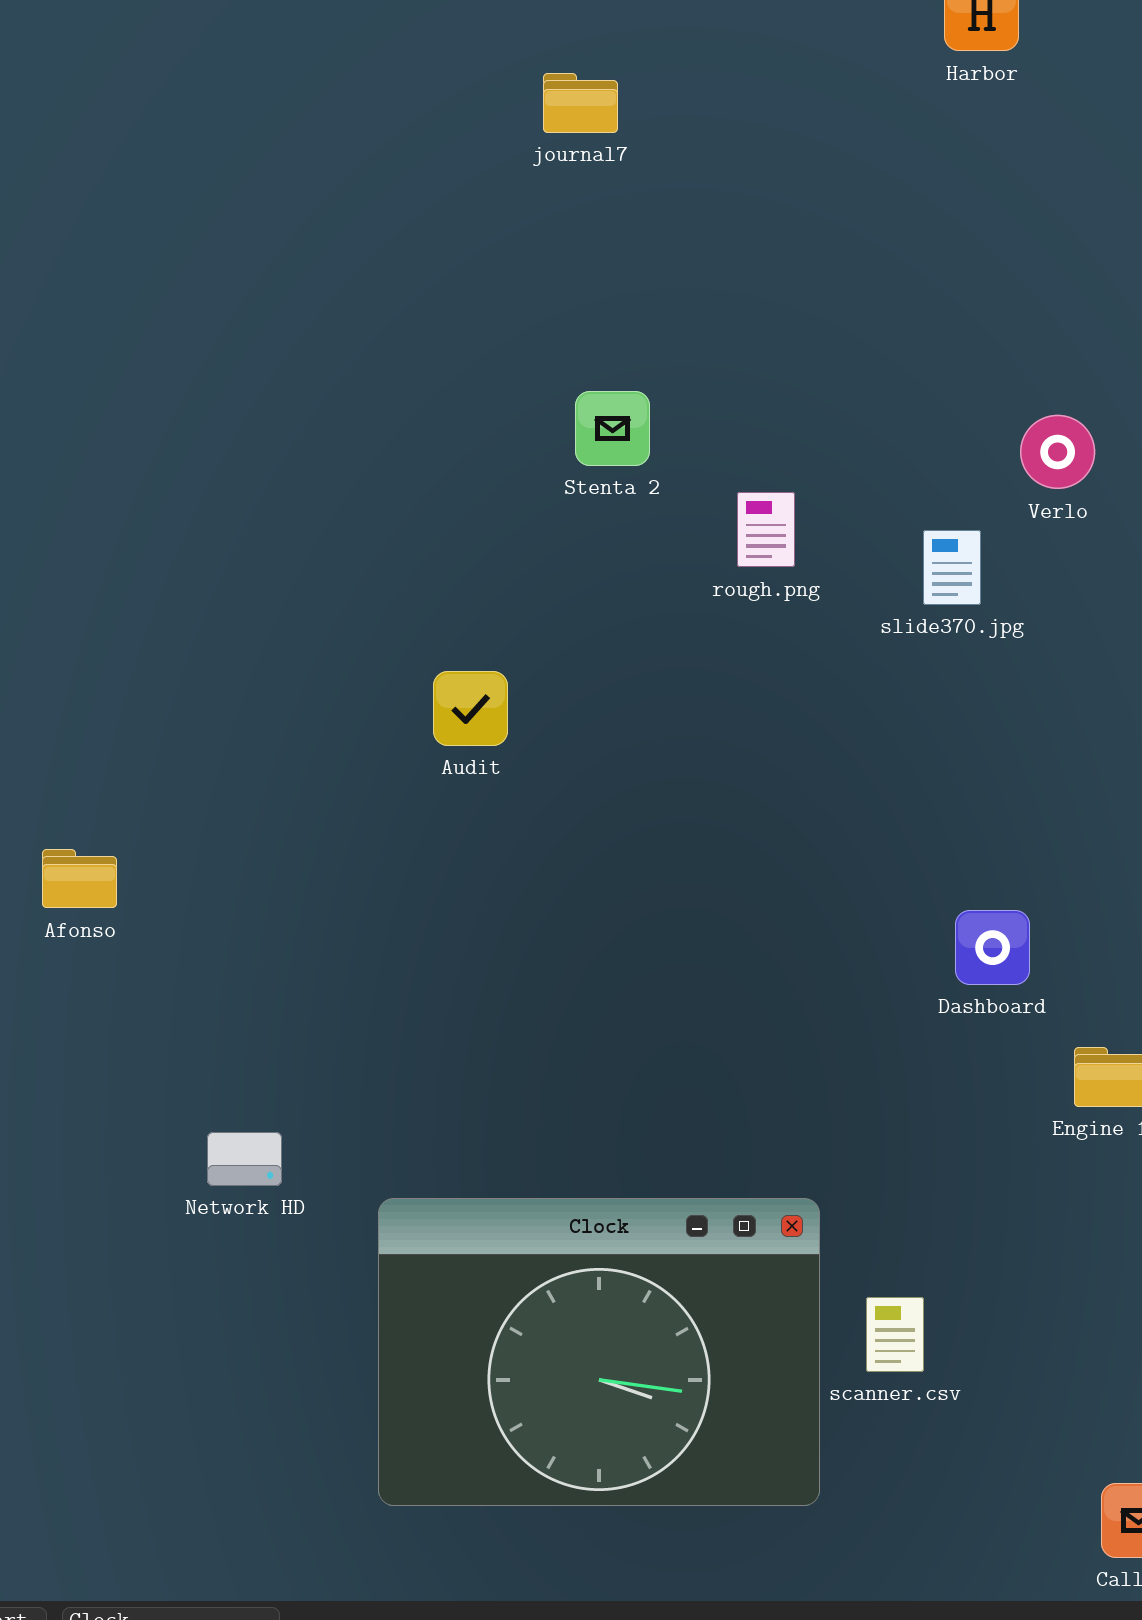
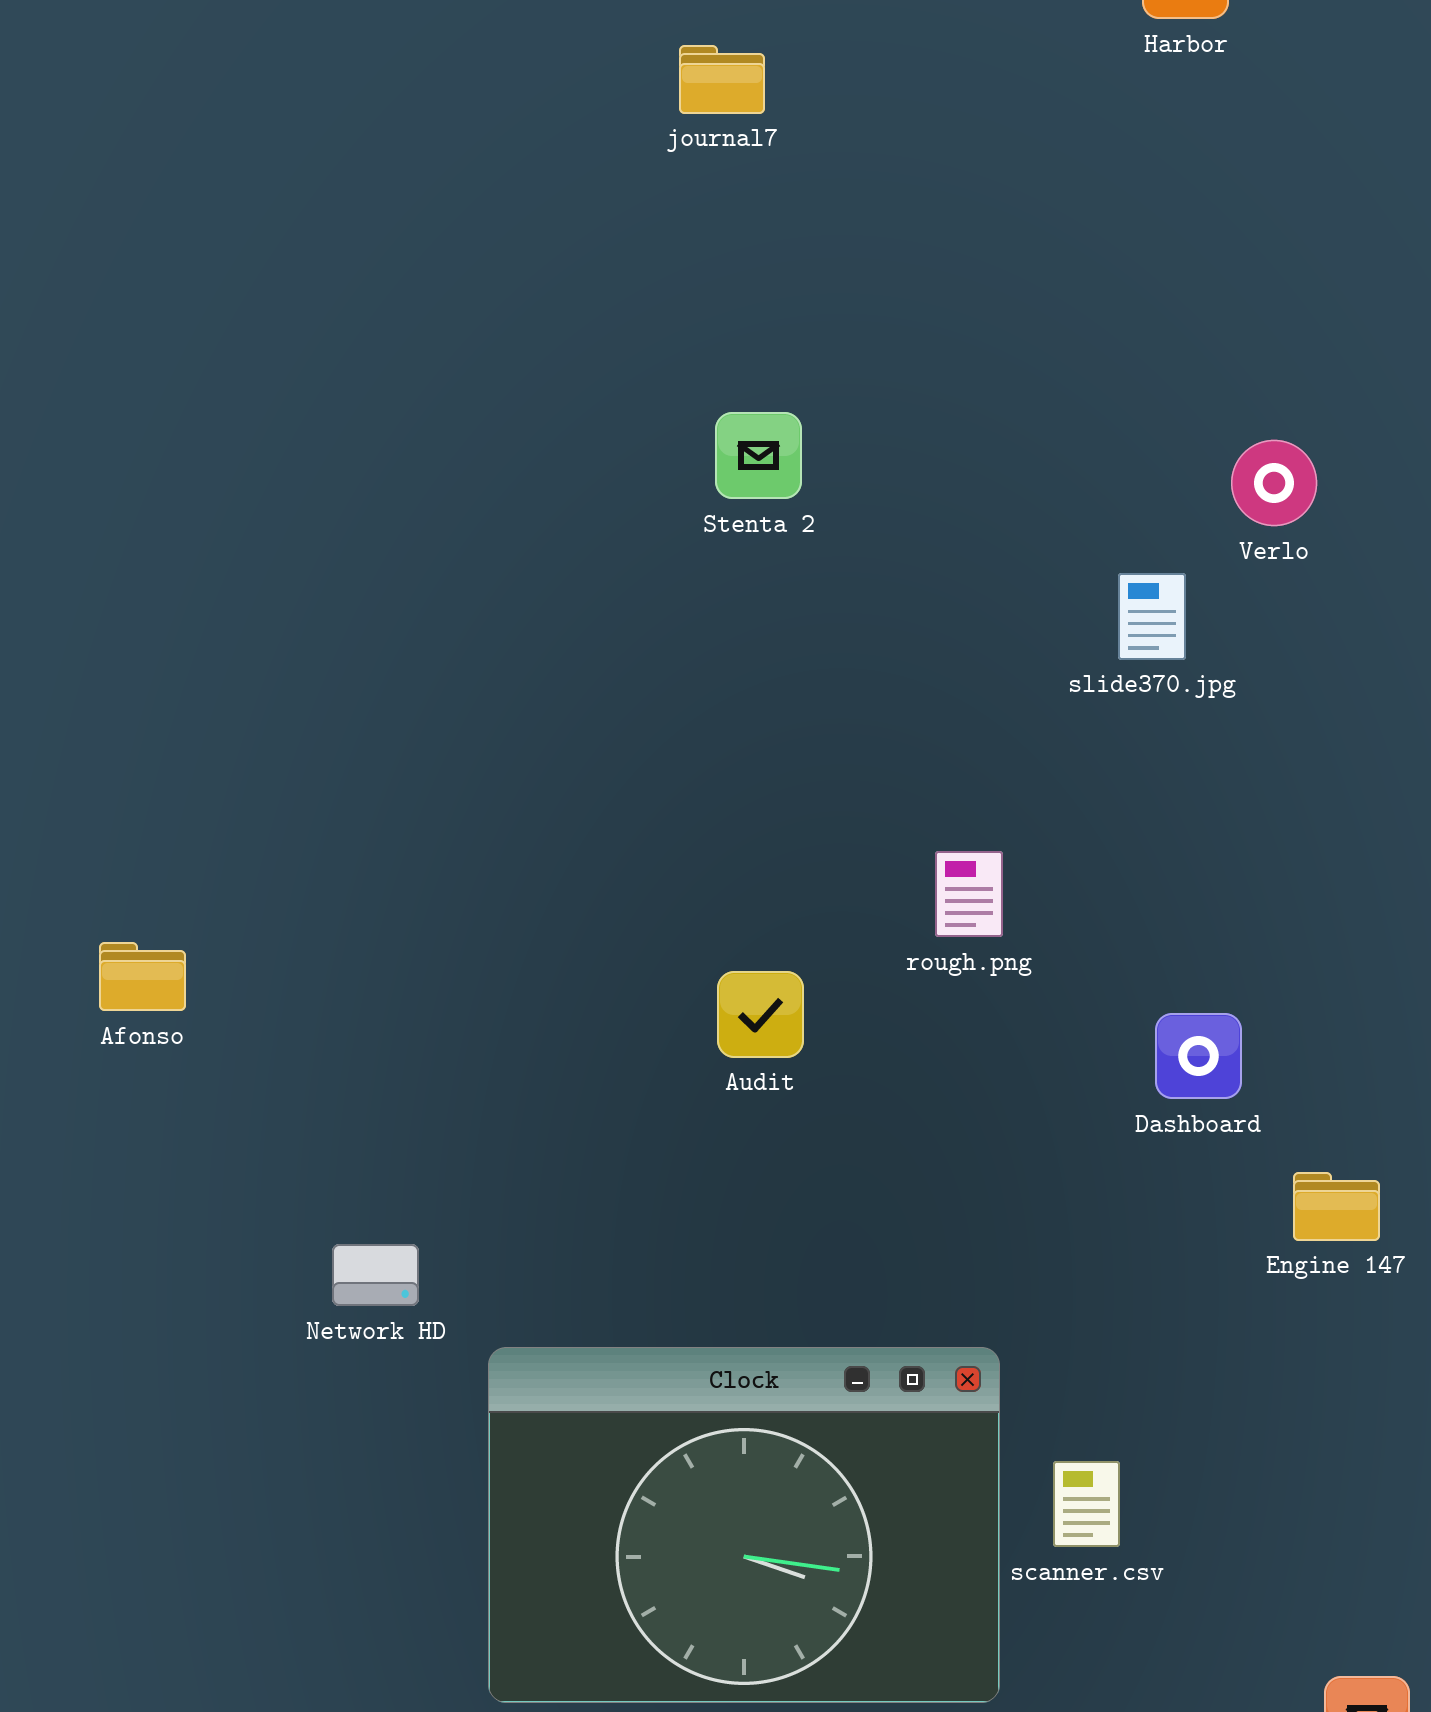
rough.png: [737,492,795,567] -> [935,851,1003,937], moved
Audit: [433,671,508,746] -> [717,971,804,1058], moved
Network HD: [207,1132,282,1186] -> [332,1244,419,1306], moved

